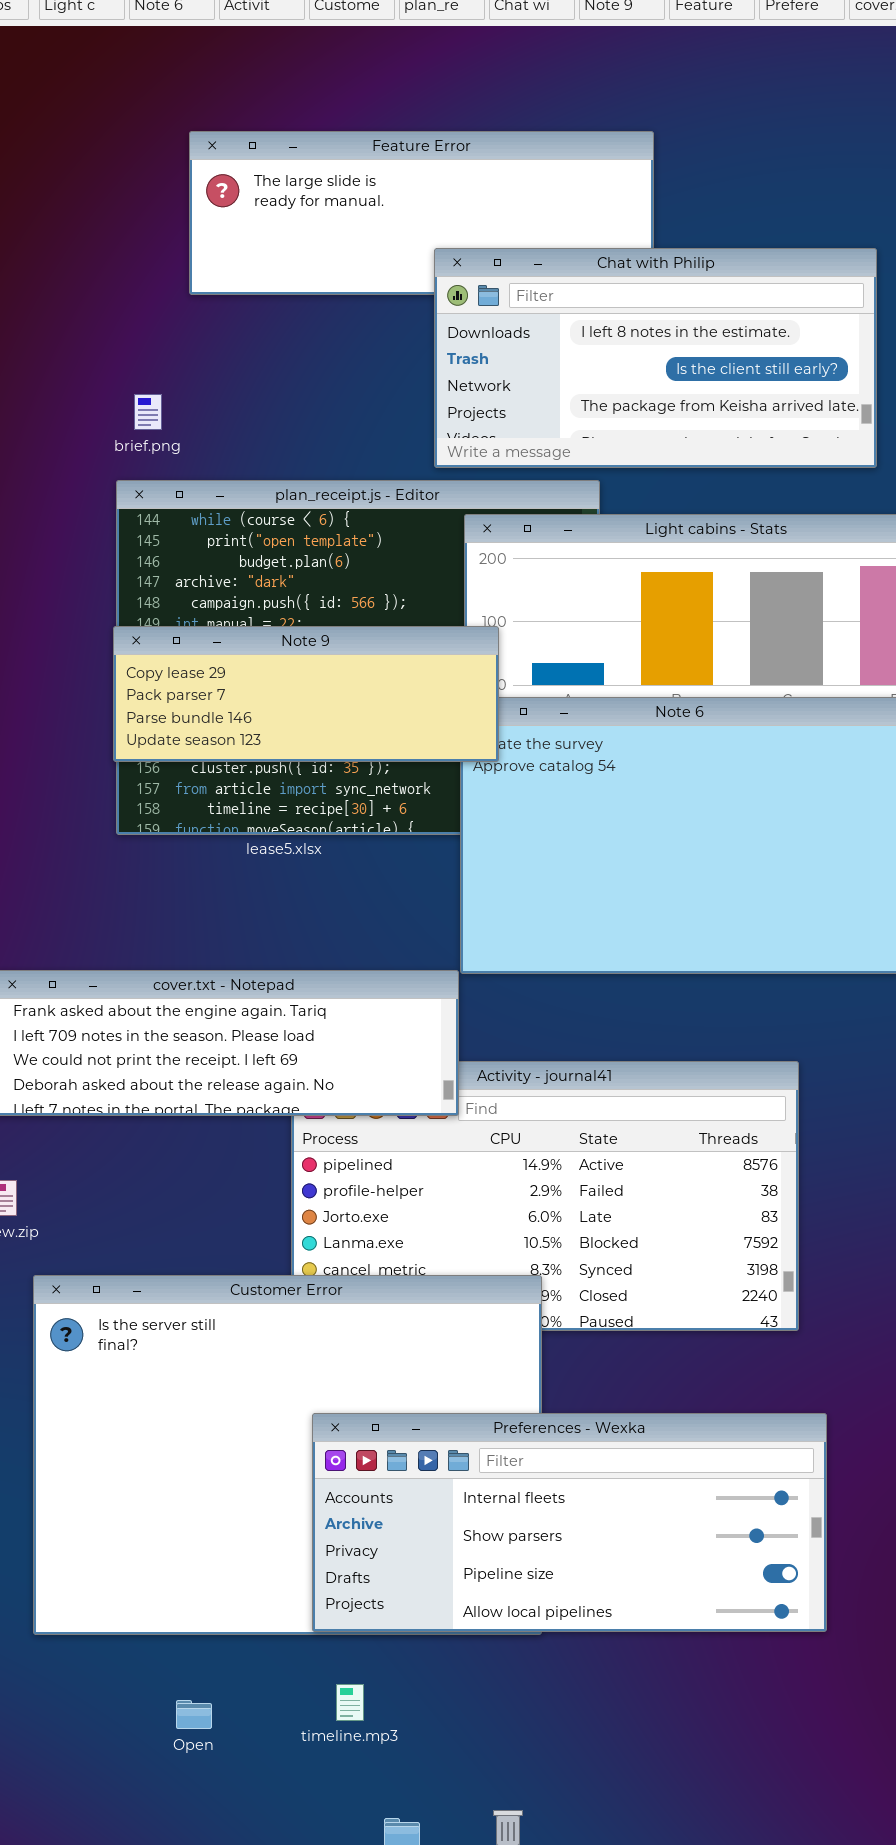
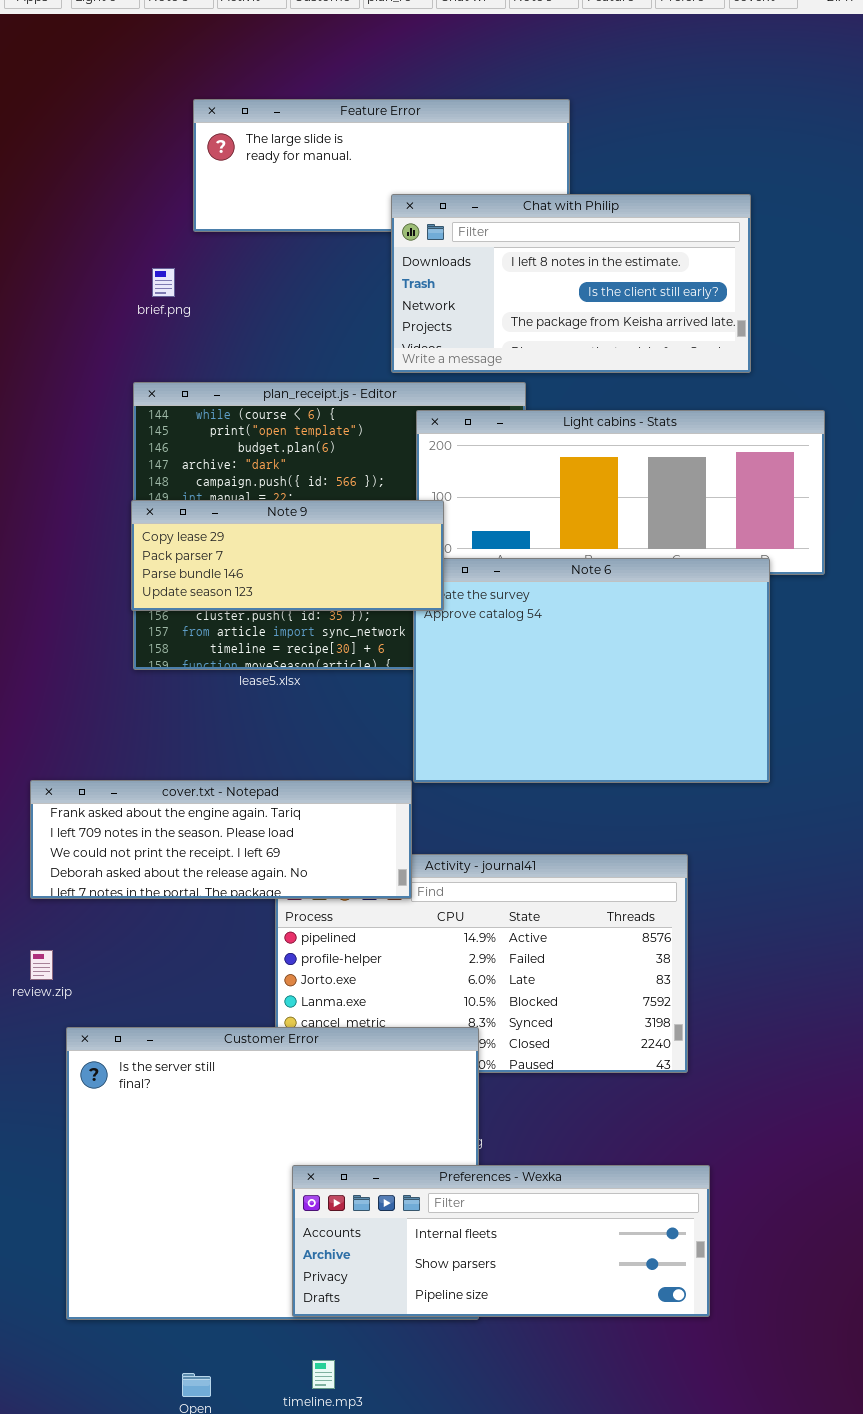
brief.png: [134,394,162,430] -> [152,268,175,297], moved
Preferences - Wexka: [312,1413,827,1632] -> [292,1165,710,1317], resized

